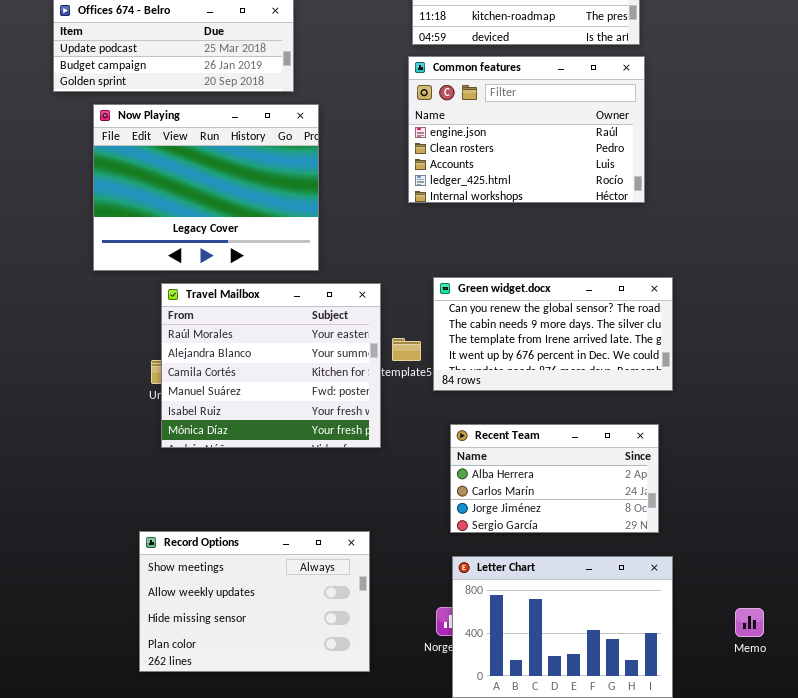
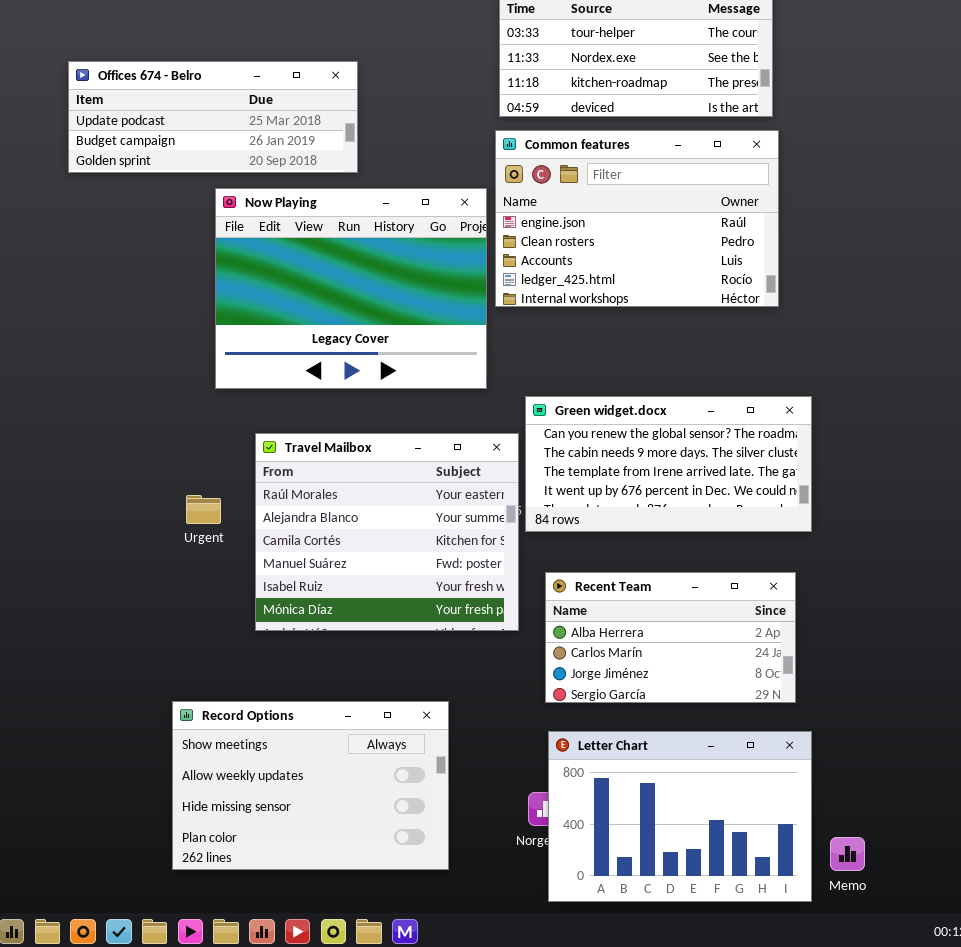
Now Playing: [93,104,319,271] -> [215,188,487,389], moved
Travel Mailbox: [161,283,381,448] -> [255,433,519,631], moved
Memo: [735,608,764,637] -> [830,837,865,871], moved

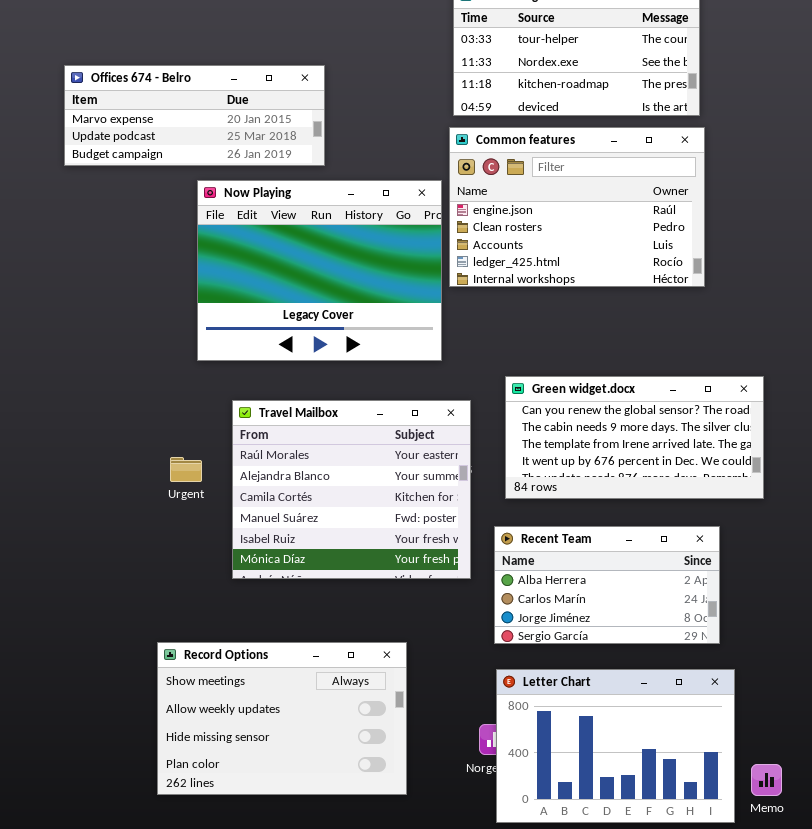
Offices 674 - Belro: [68,61,358,173] -> [64,65,325,166], scrolled up 1 row
Green widget.docx: [525,396,812,532] -> [505,376,764,499], moved

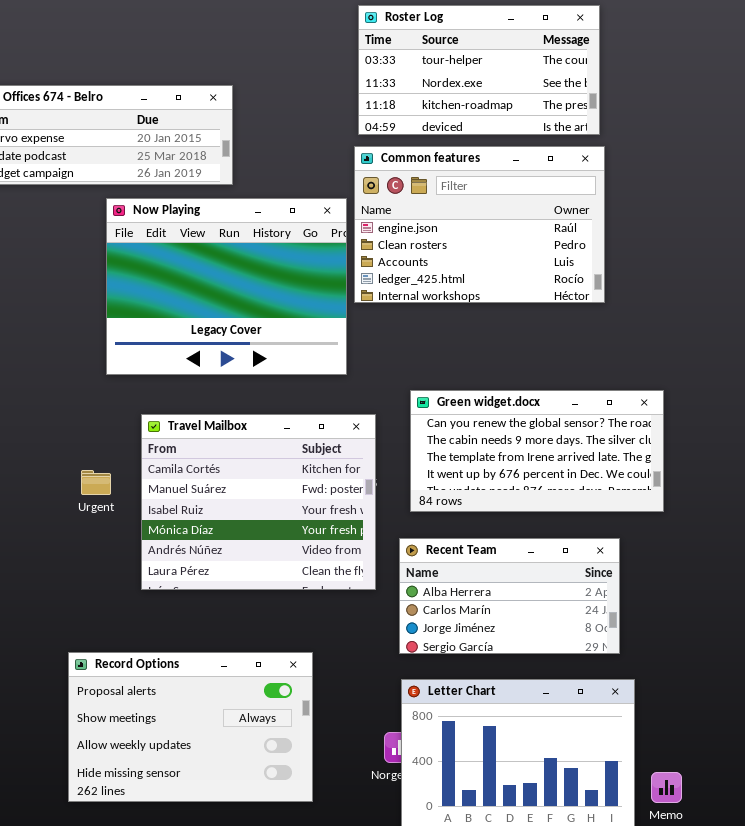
Travel Mailbox: [232,400,471,579] -> [141,414,376,590], scrolled down 2 rows
Record Options: [157,642,407,795] -> [68,652,313,802], scrolled up 1 row

